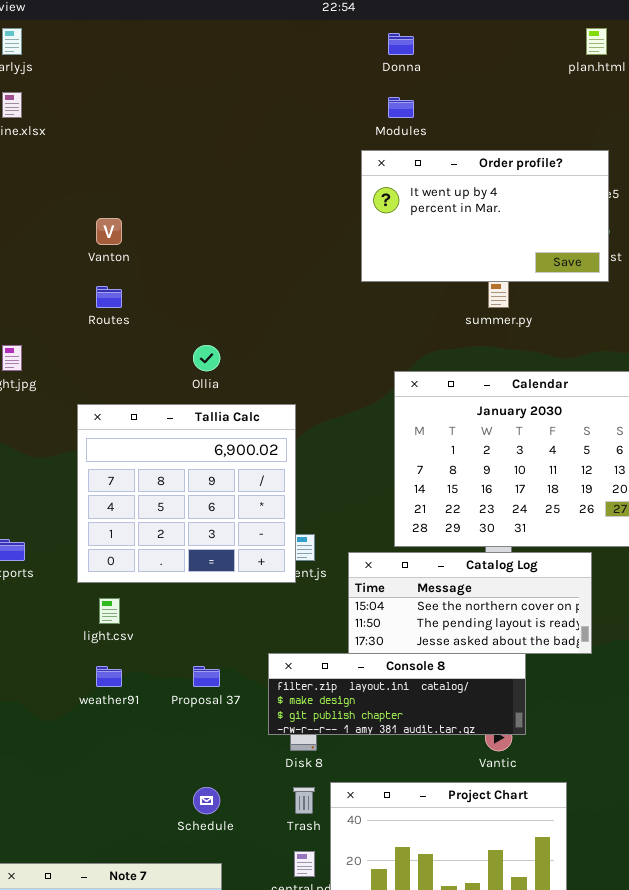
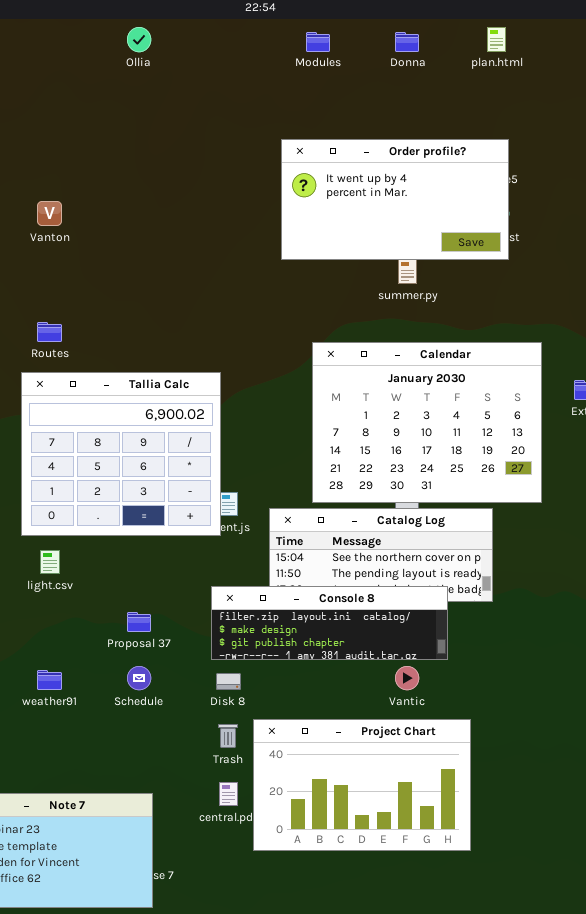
Donna: [388,33,414,55] -> [395,32,419,52], moved
Modules: [388,97,414,118] -> [306,32,330,52], moved
Routes: [96,286,122,308] -> [37,322,62,342], moved
Ollia: [193,345,220,371] -> [127,27,151,52], moved
Console 8: [268,653,526,735] -> [211,586,448,660], moved
weather91: [96,666,122,687] -> [37,670,62,690], moved
Schedule: [193,787,220,814] -> [127,666,151,690], moved

